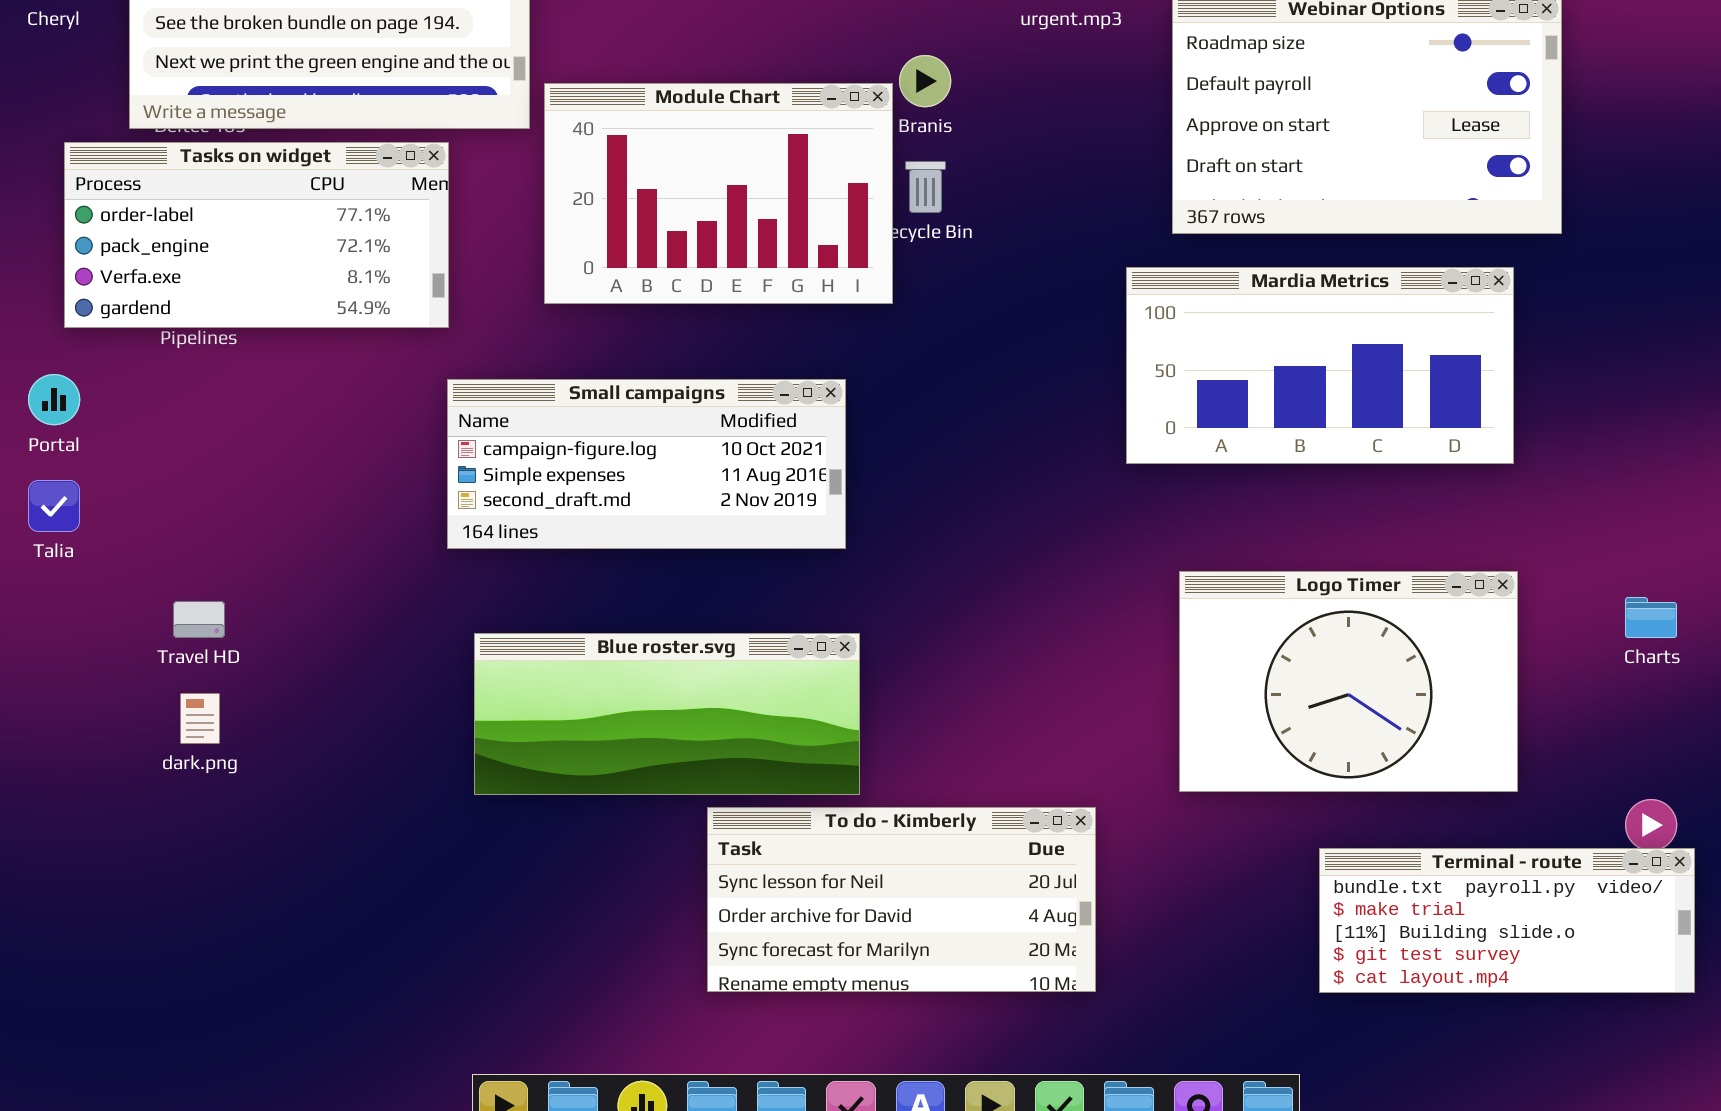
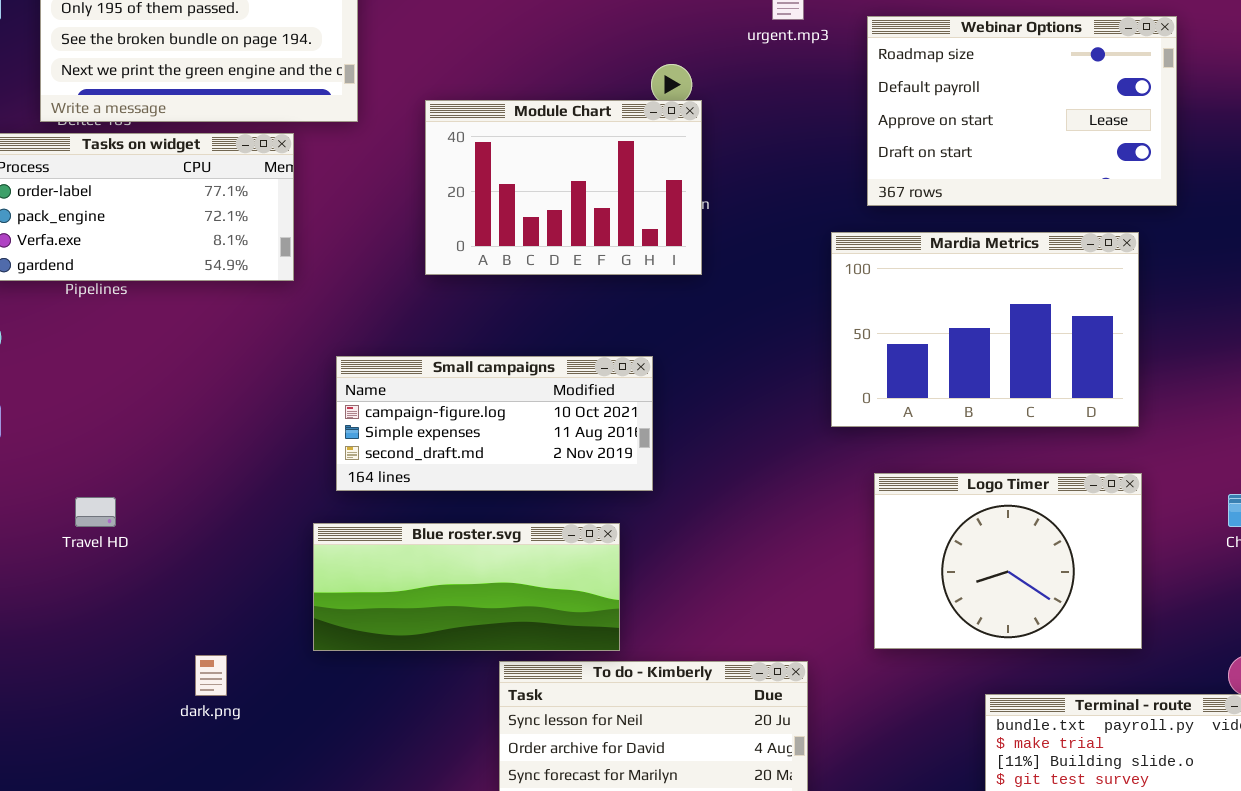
Module Chart: [544,83,893,304] -> [425,100,702,275], moved
Mardia Metrics: [1126,267,1514,464] -> [831,232,1139,427], resized
Small campaigns: [447,379,846,549] -> [336,356,653,491], moved
dark.png: [180,693,220,744] -> [195,655,227,696], moved

